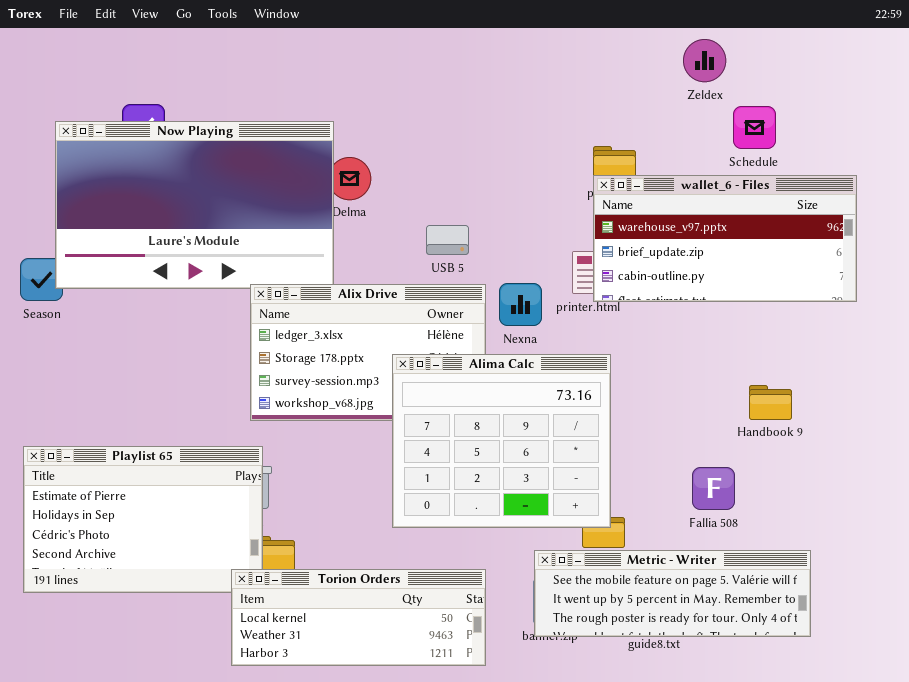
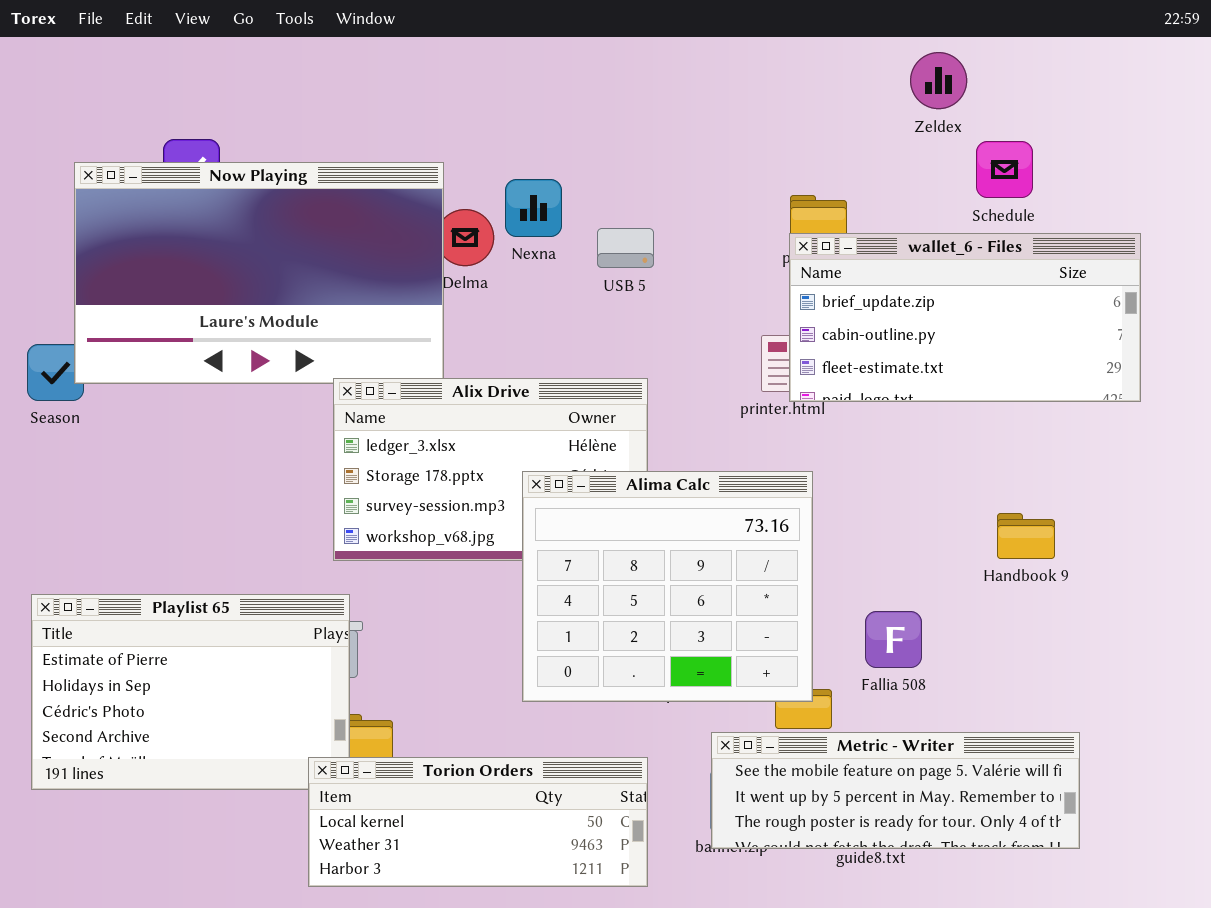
wallet_6 - Files: [593,175,857,302] -> [789,233,1141,402], scrolled down 1 row
USB 5: [426,225,469,255] -> [597,228,654,268], moved
Nexna: [499,283,542,326] -> [505,179,562,237], moved
Fallia 508: [692,467,735,510] -> [865,611,922,668], moved

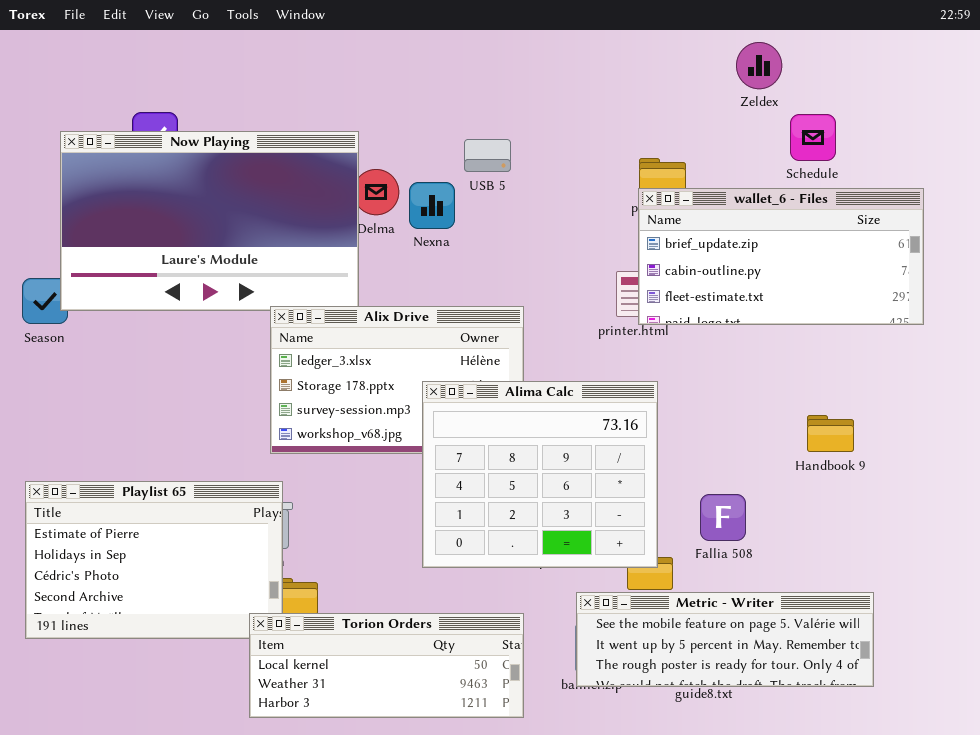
Nexna: [505,179,562,237] -> [409,182,455,229], moved
USB 5: [597,228,654,268] -> [464,139,511,172], moved

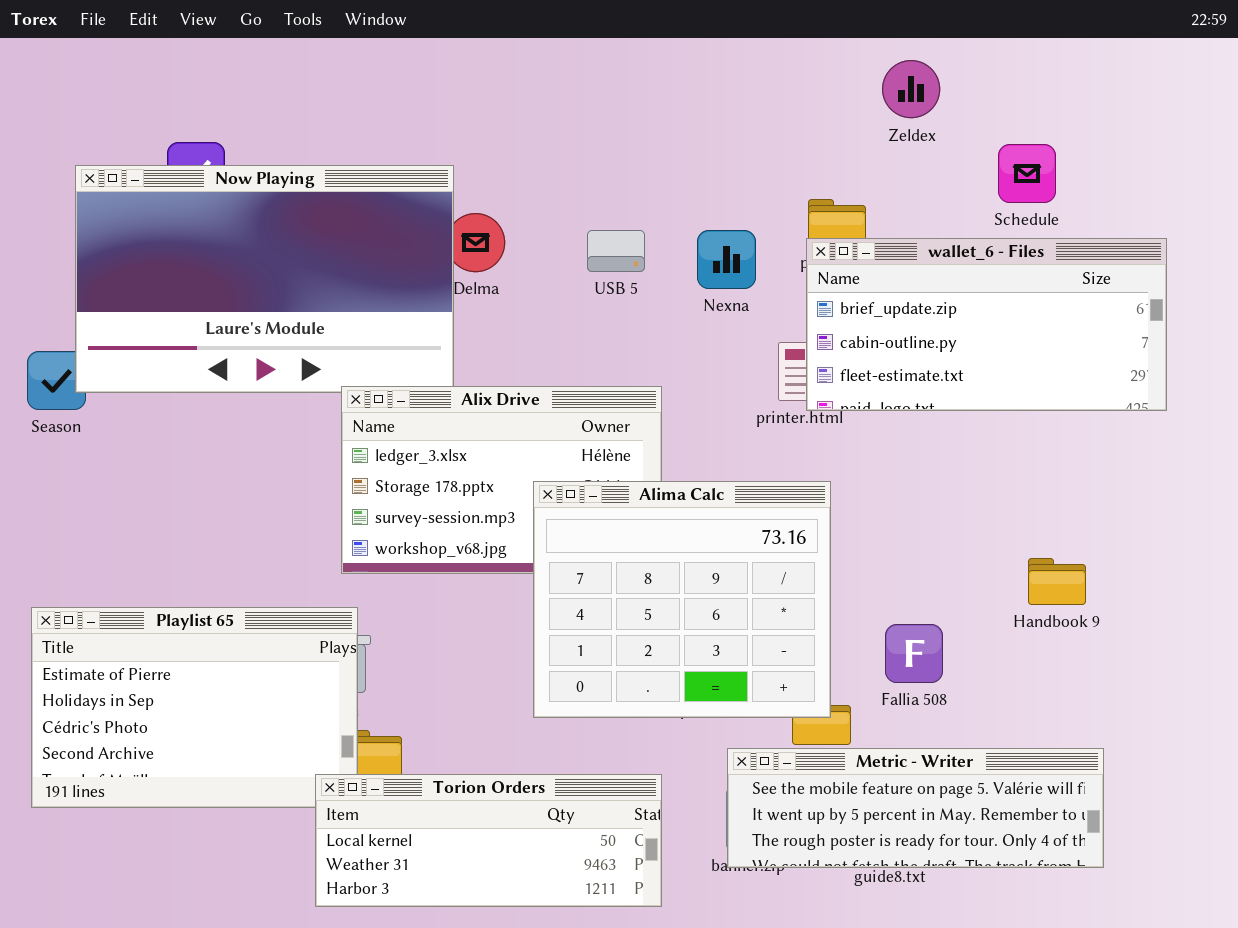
Zeldex: [736,42,782,89] -> [882,60,940,118], moved
USB 5: [464,139,511,172] -> [587,230,645,272], moved
Nexna: [409,182,455,229] -> [697,230,756,289], moved
Handbook 9: [807,415,854,452] -> [1028,558,1086,605], moved

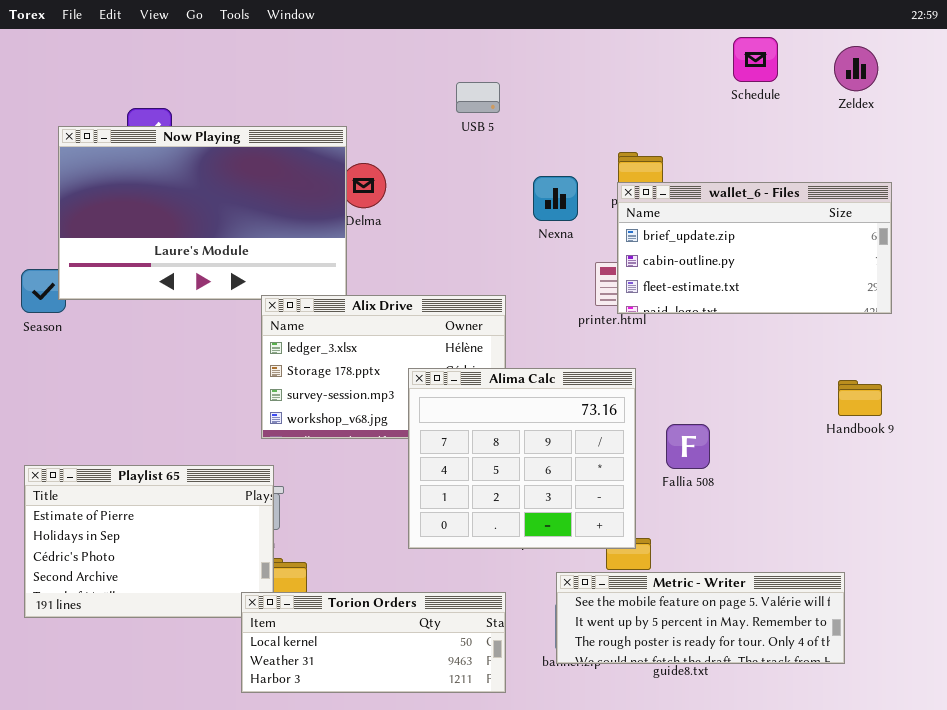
Zeldex: [882,60,940,118] -> [834,46,878,91], moved
Schedule: [998,144,1056,203] -> [733,37,778,82], moved
USB 5: [587,230,645,272] -> [456,82,500,113], moved
Handbook 9: [1028,558,1086,605] -> [838,380,882,416], moved
Fallia 508: [885,624,943,683] -> [666,424,710,469], moved

